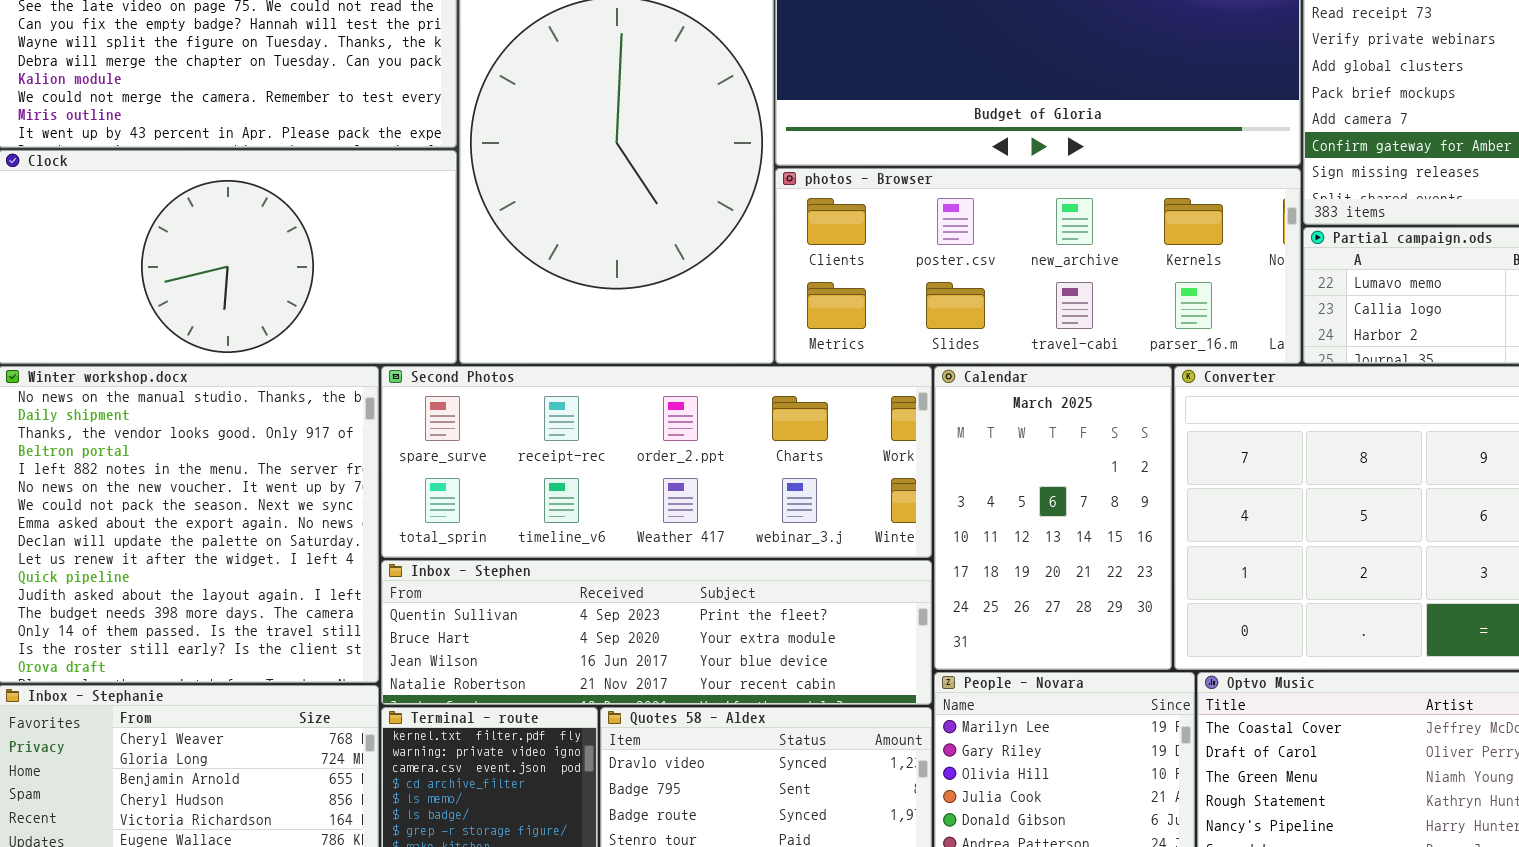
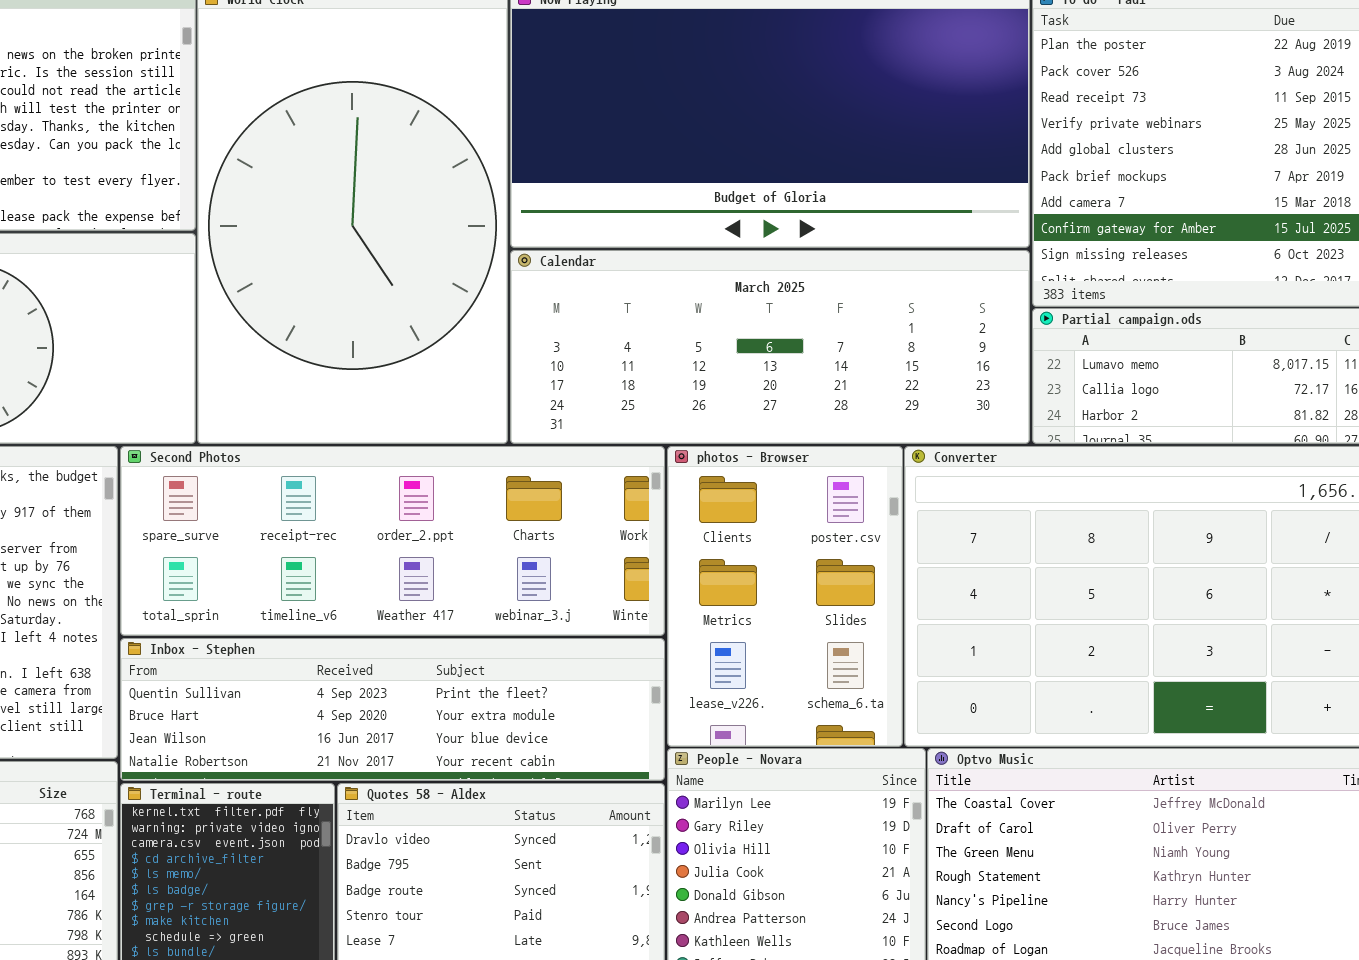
photos - Browser: [775,168,1301,364] -> [667,446,903,747], moved, resized
Calendar: [934,366,1172,670] -> [510,250,1030,444], moved, resized

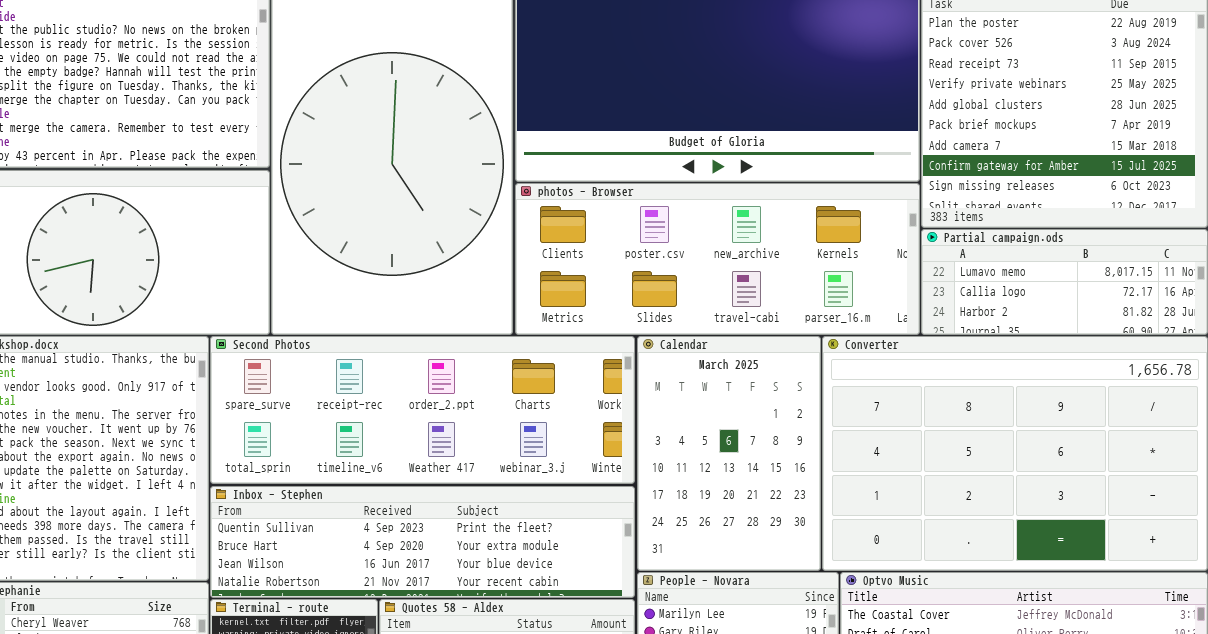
Calendar: [510,250,1030,444] -> [637,336,821,571], moved, resized
photos - Browser: [667,446,903,747] -> [515,183,920,335], moved, resized

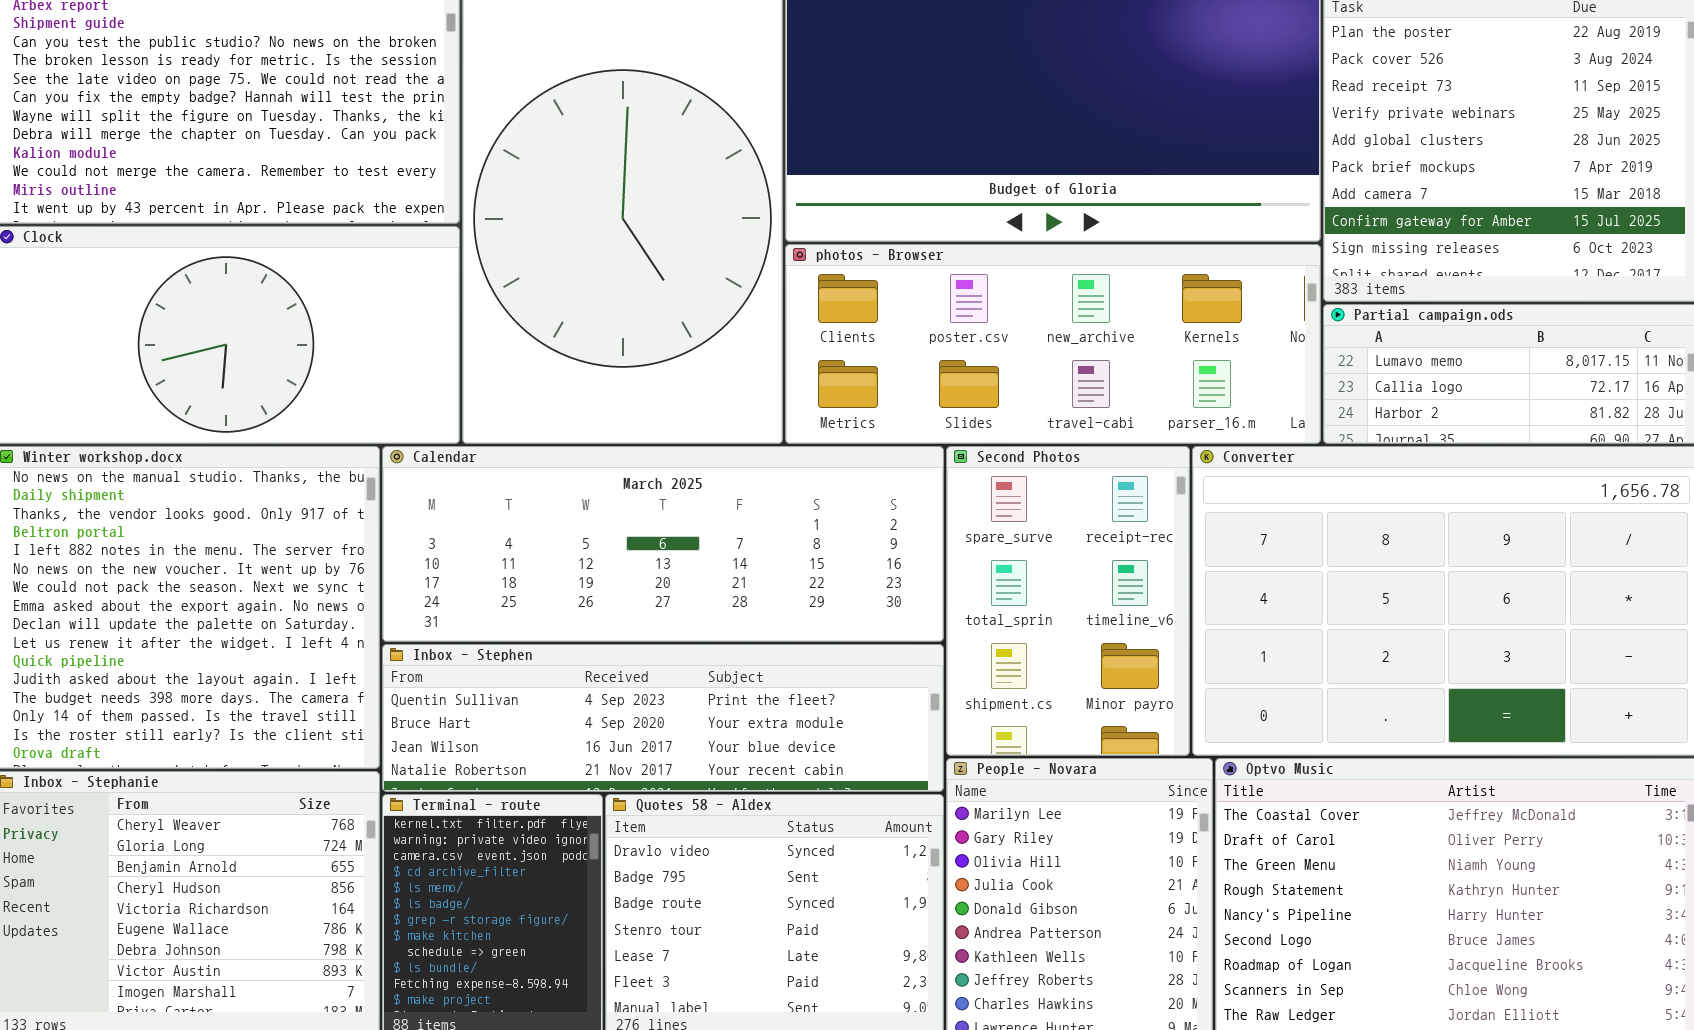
Second Photos: [210,336,635,484] -> [946,446,1190,756], moved, resized
Calendar: [637,336,821,571] -> [382,446,944,642], moved, resized

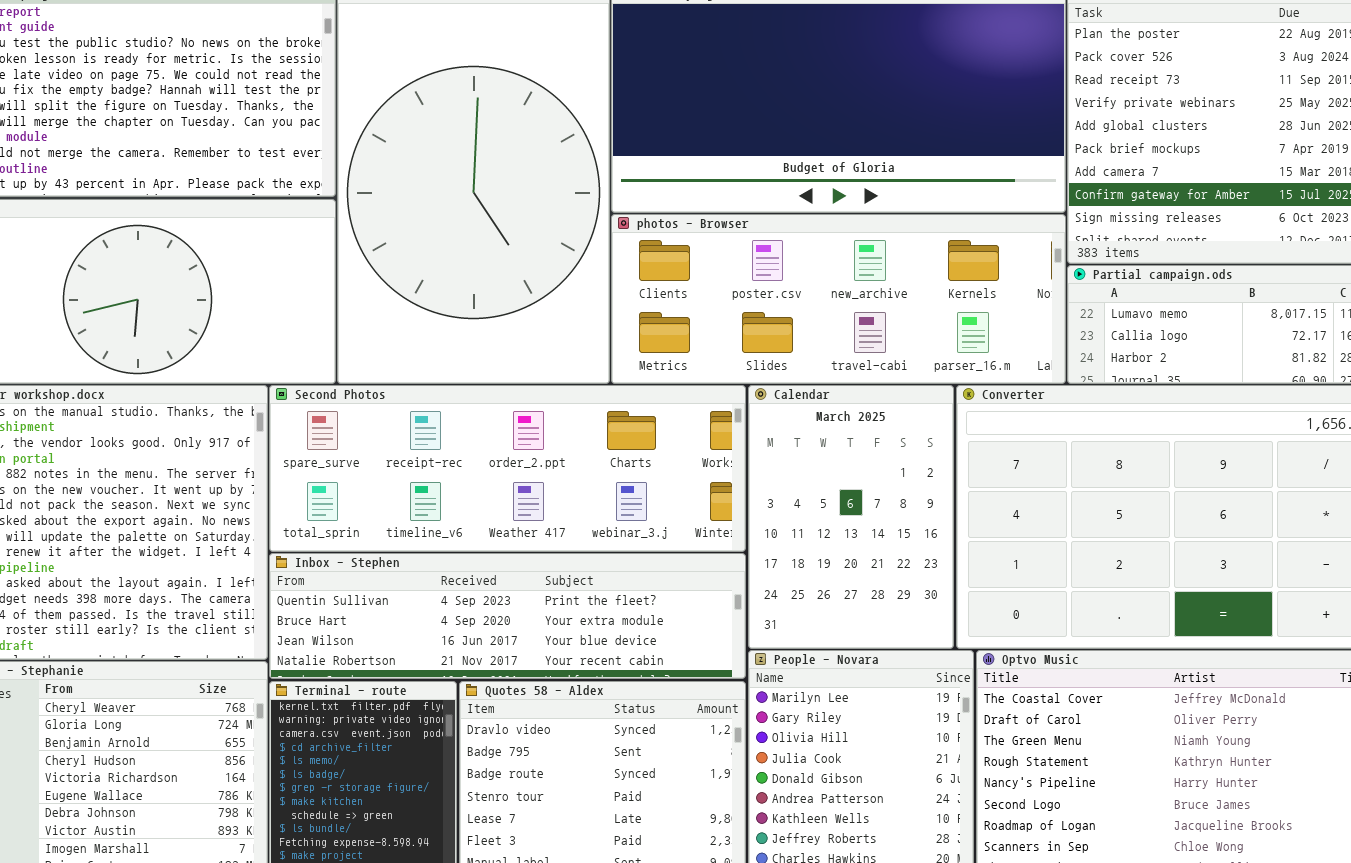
Calendar: [382,446,944,642] -> [748,385,954,649], moved, resized
Second Photos: [946,446,1190,756] -> [269,385,746,552], moved, resized

